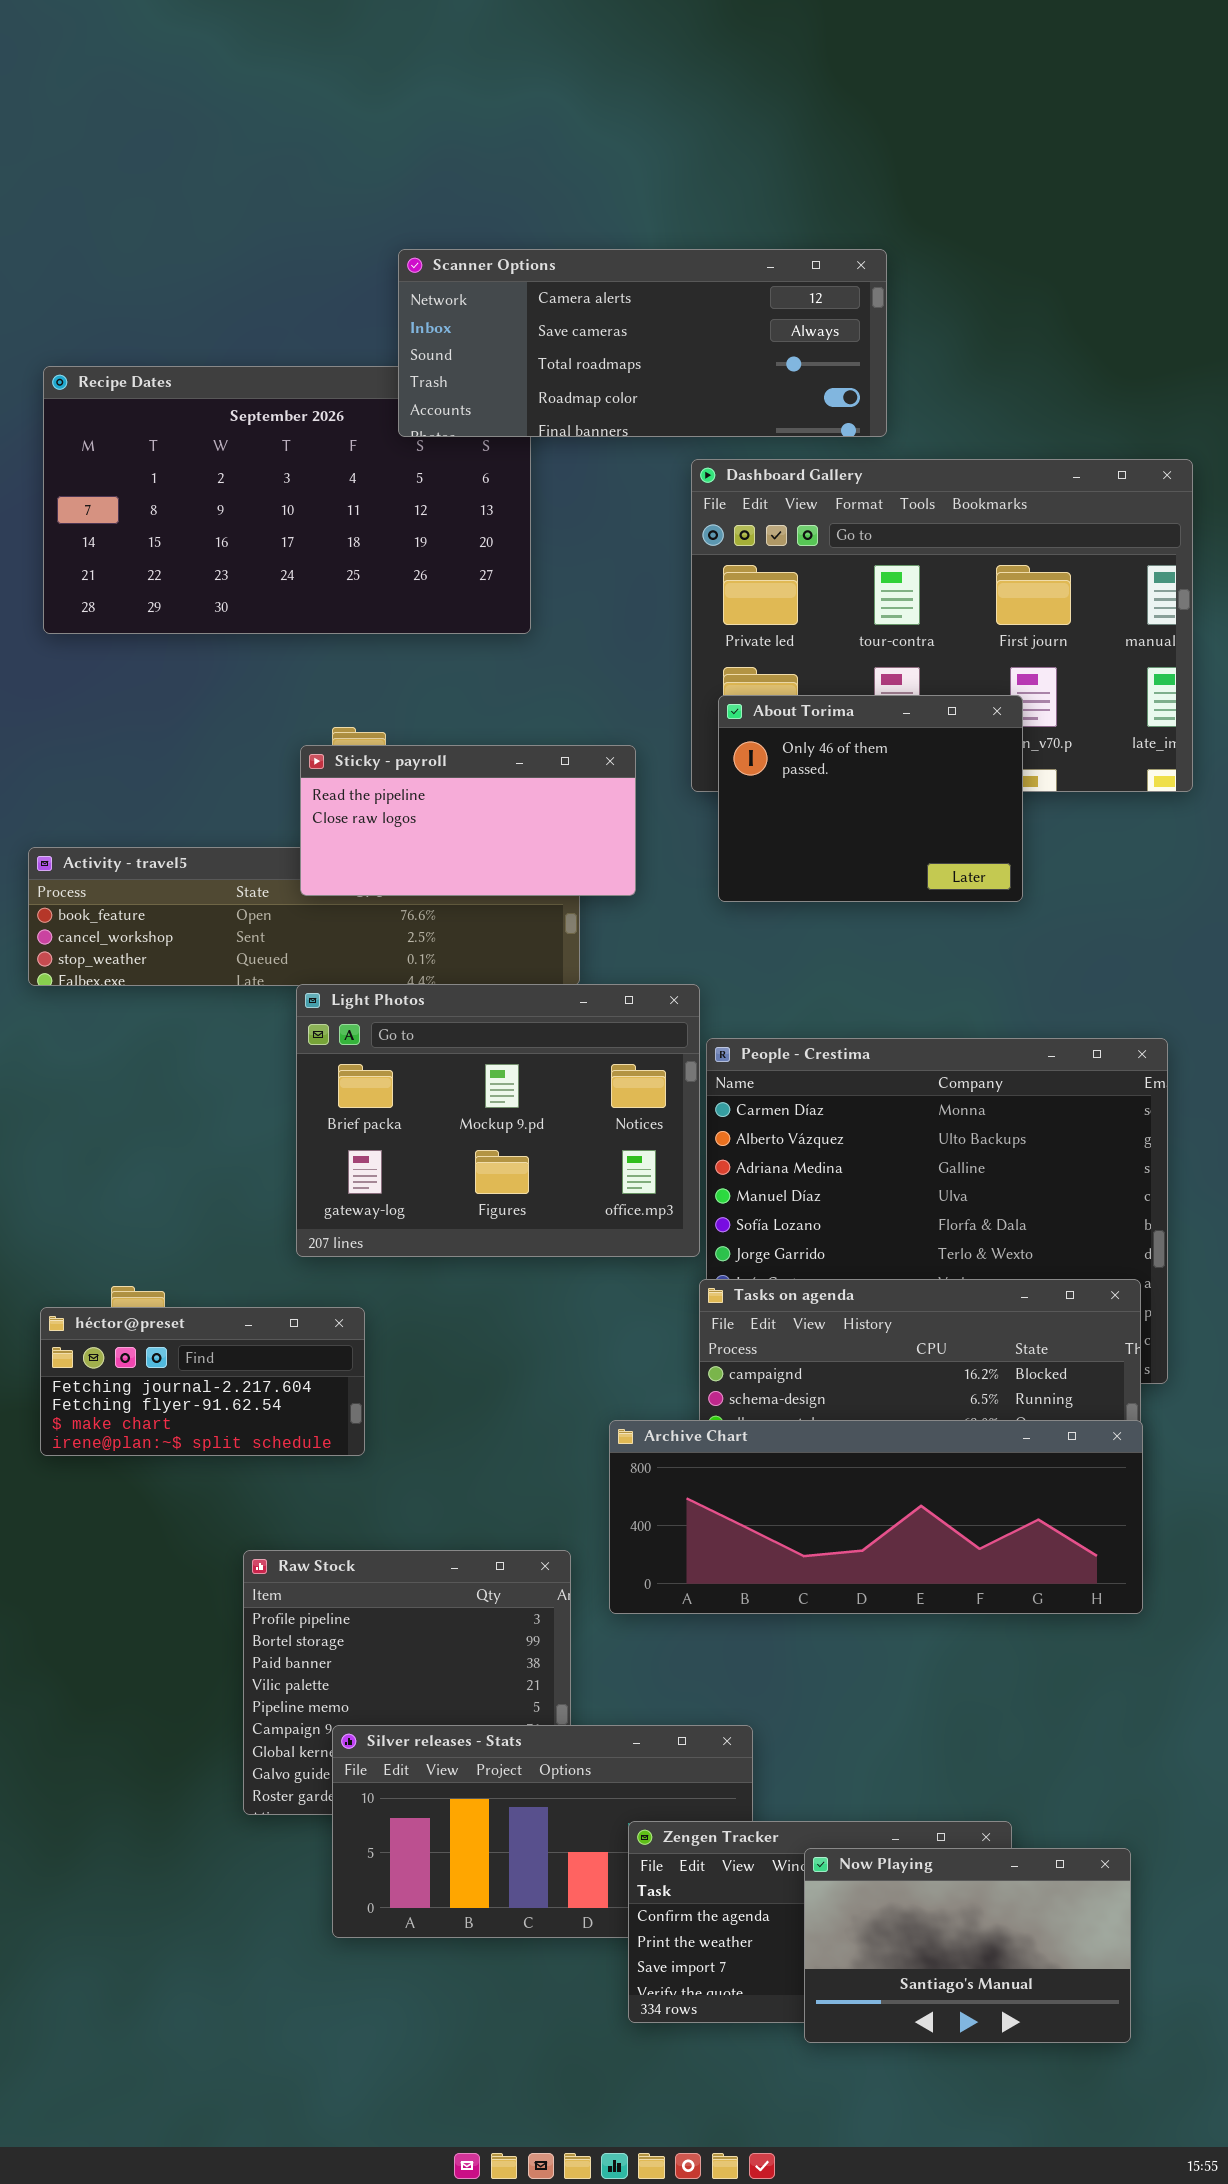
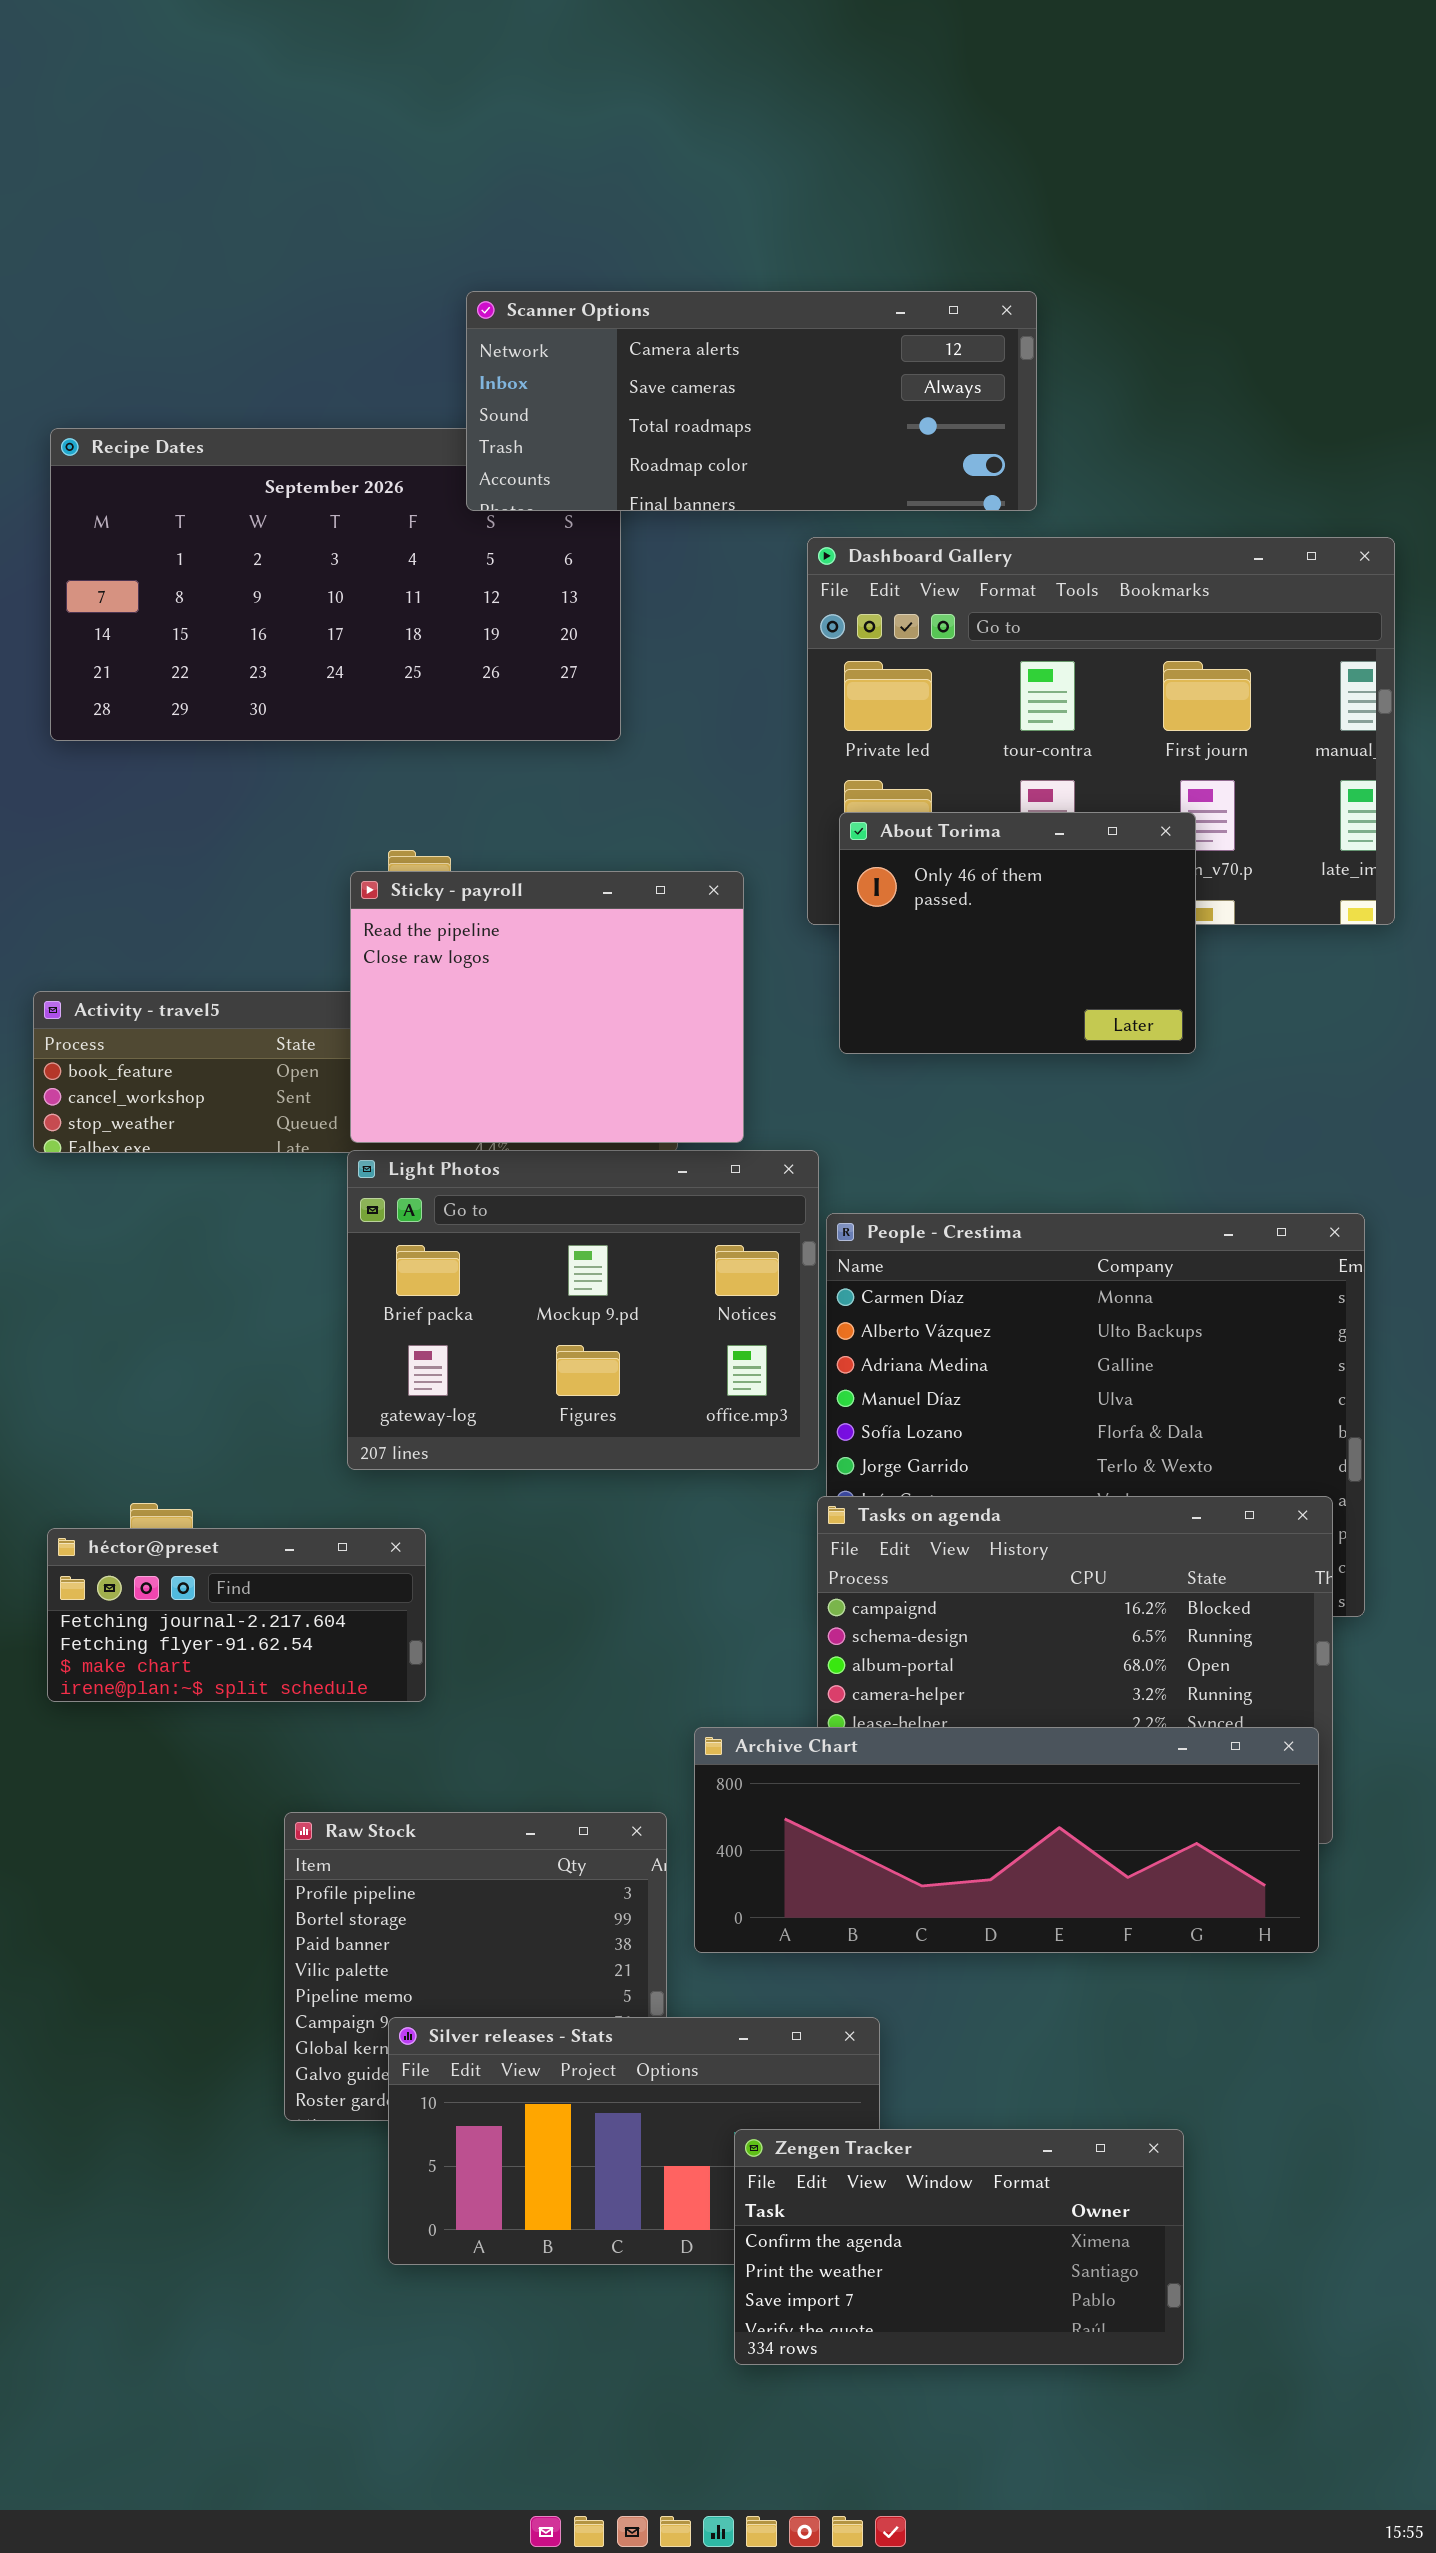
Sticky - payroll: [300,745,636,896] -> [350,871,744,1143], resized
Archive Chart: [609,1420,1143,1614] -> [694,1727,1319,1953], moved
Now Playing: [804,1848,1131,2043] -> none, closed

